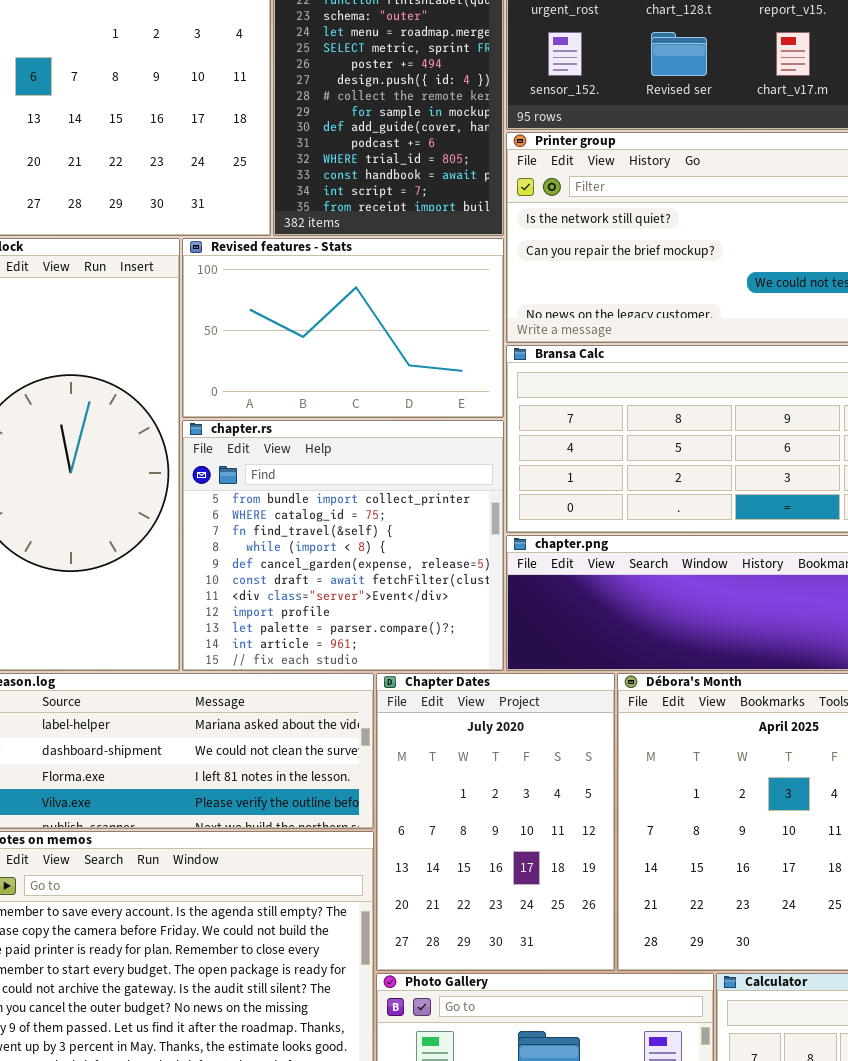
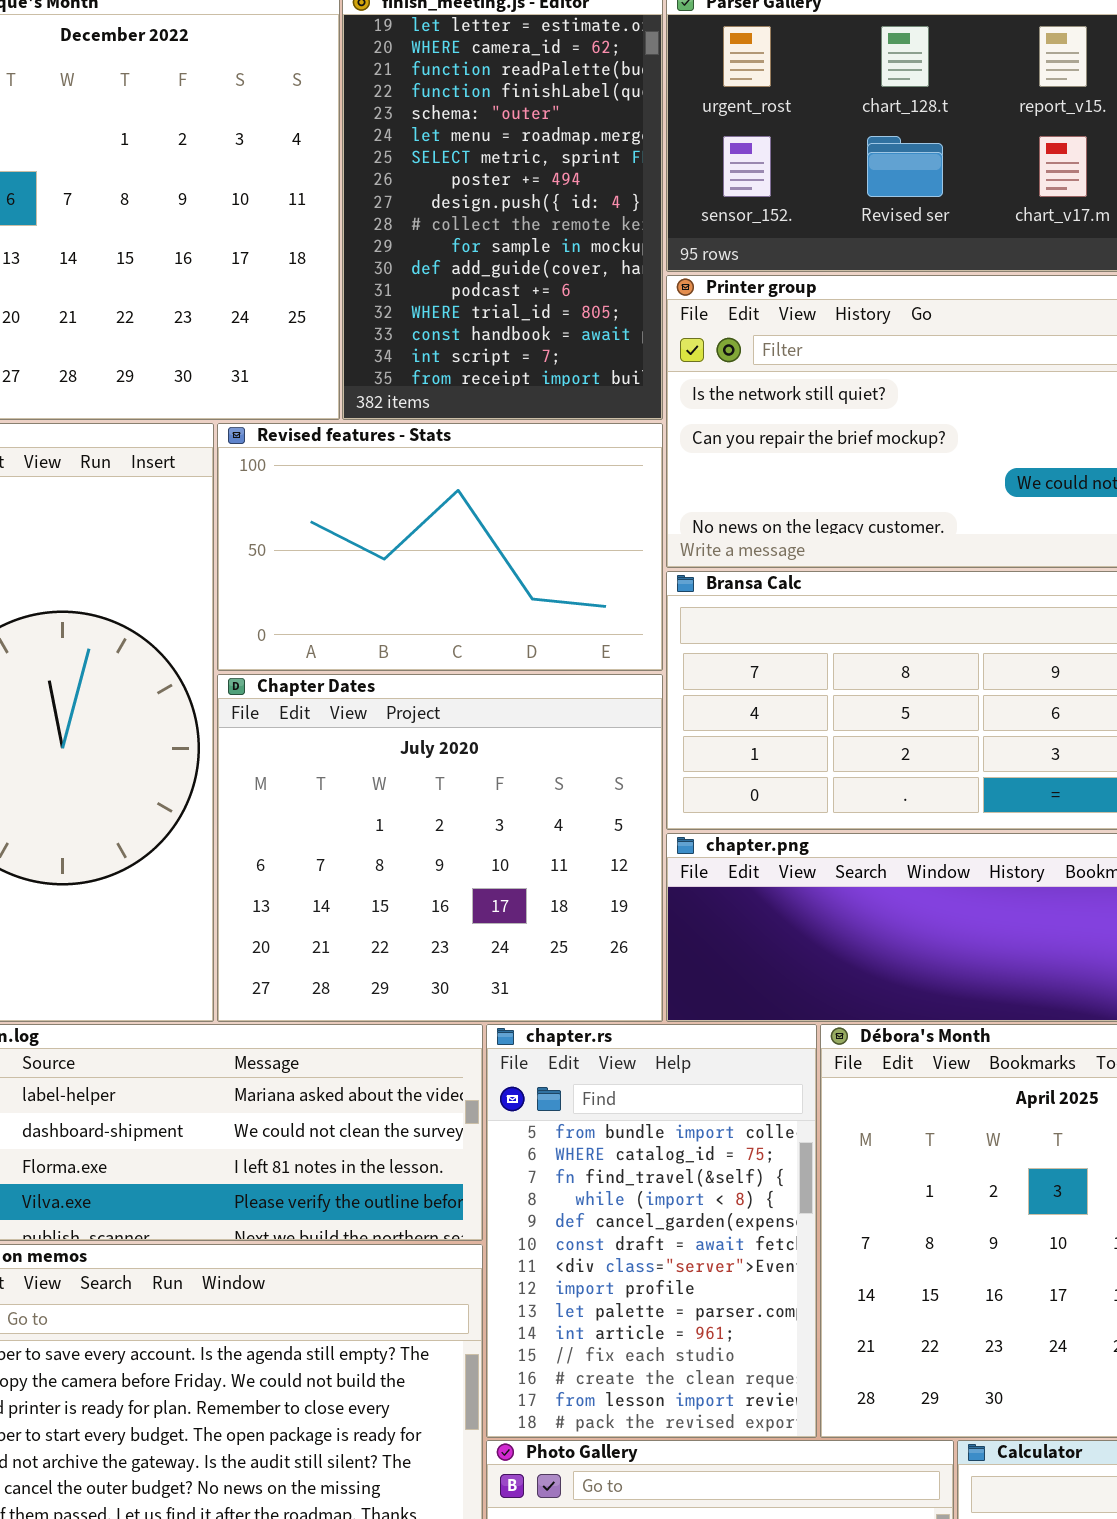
chapter.rs: [182,420,504,671] -> [486,1024,817,1438], moved, resized
Chapter Dates: [376,673,615,971] -> [217,674,663,1022], moved, resized

